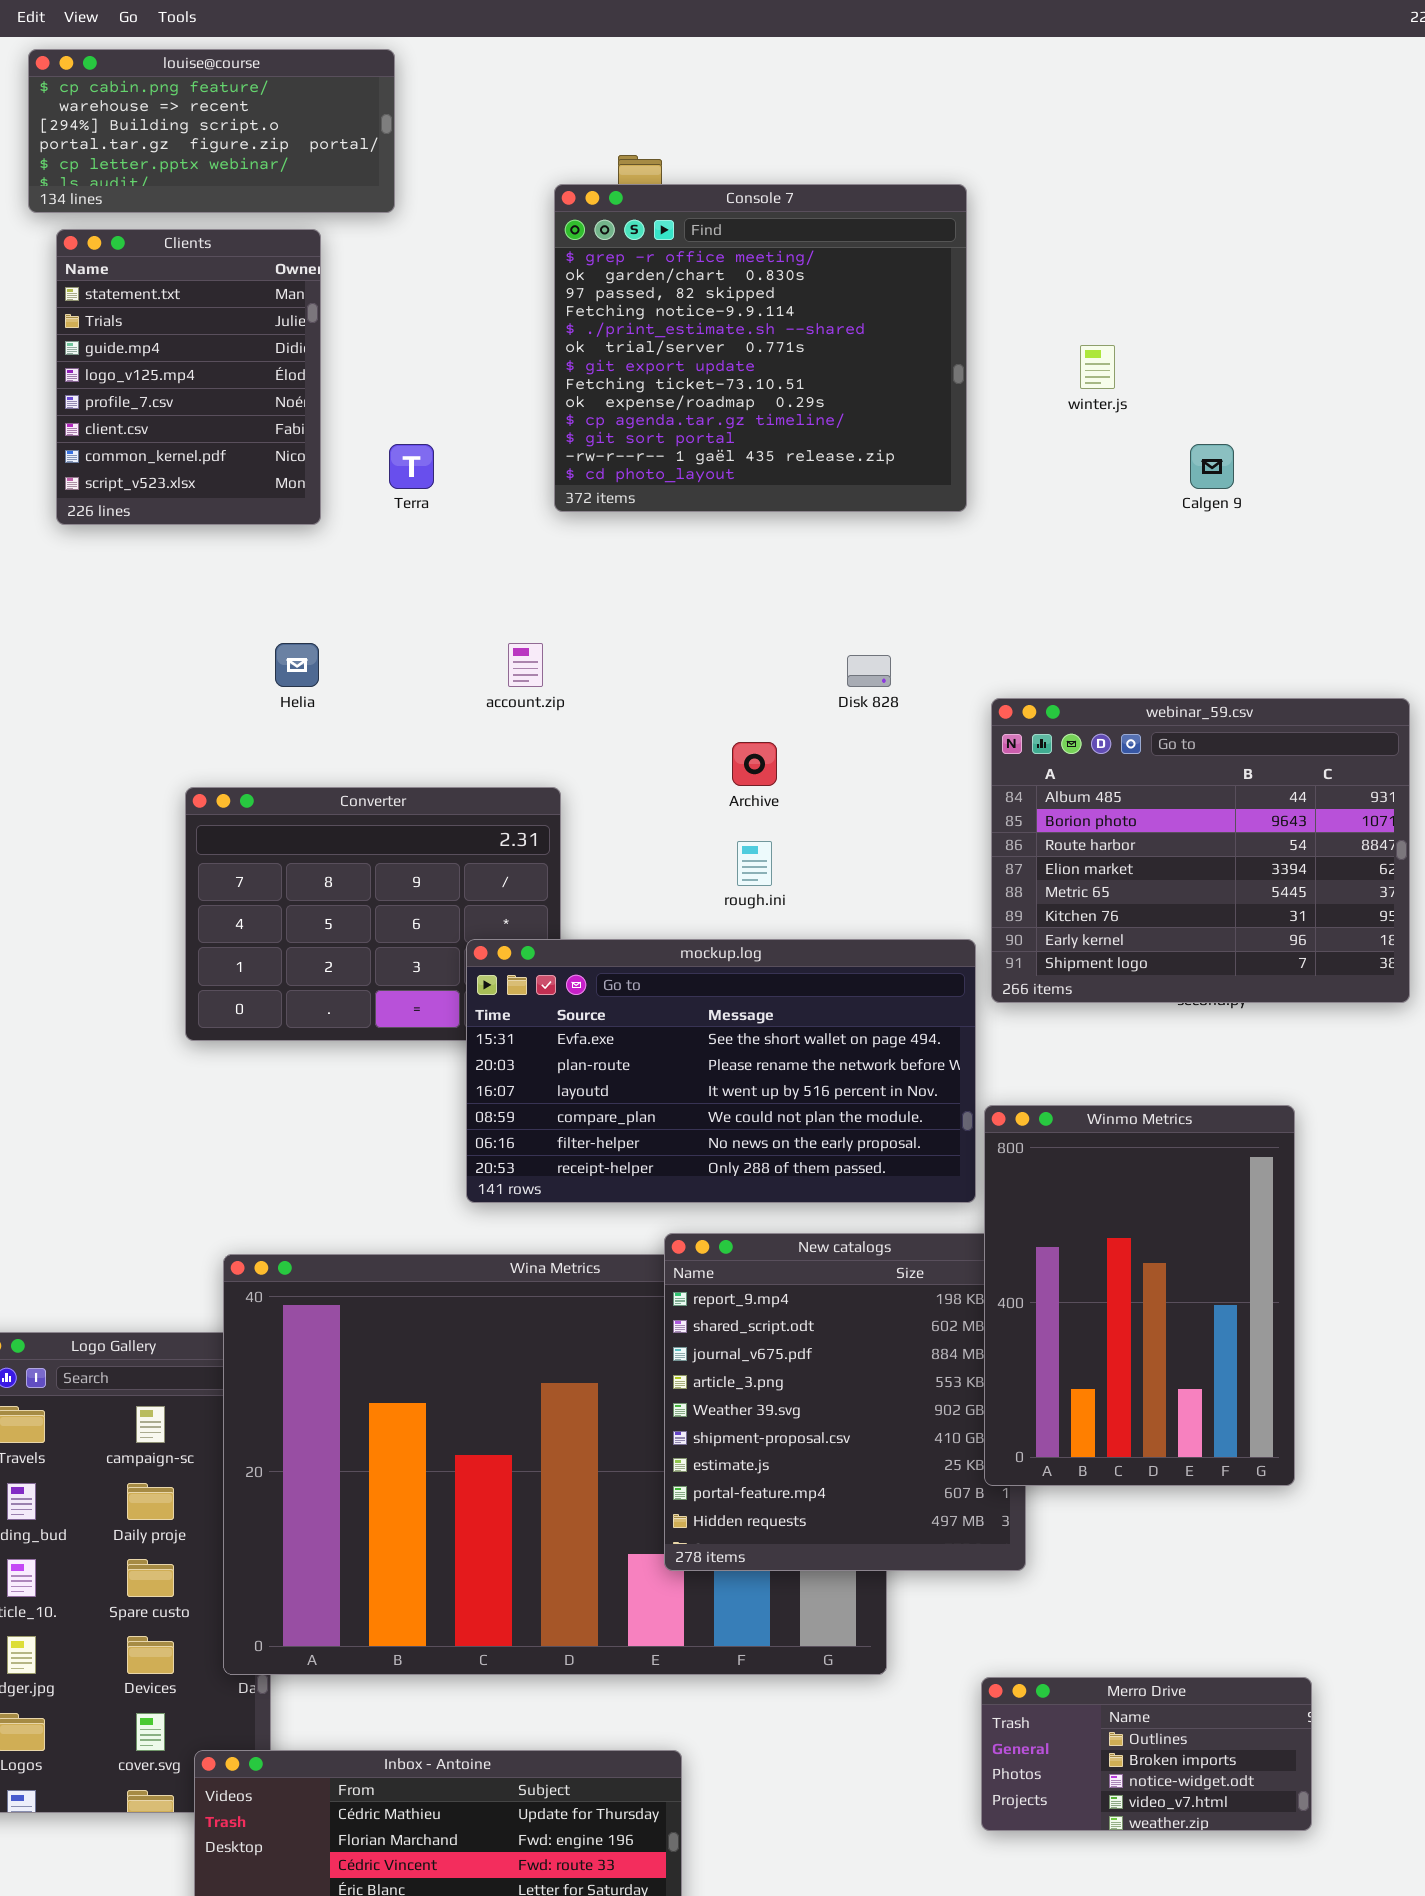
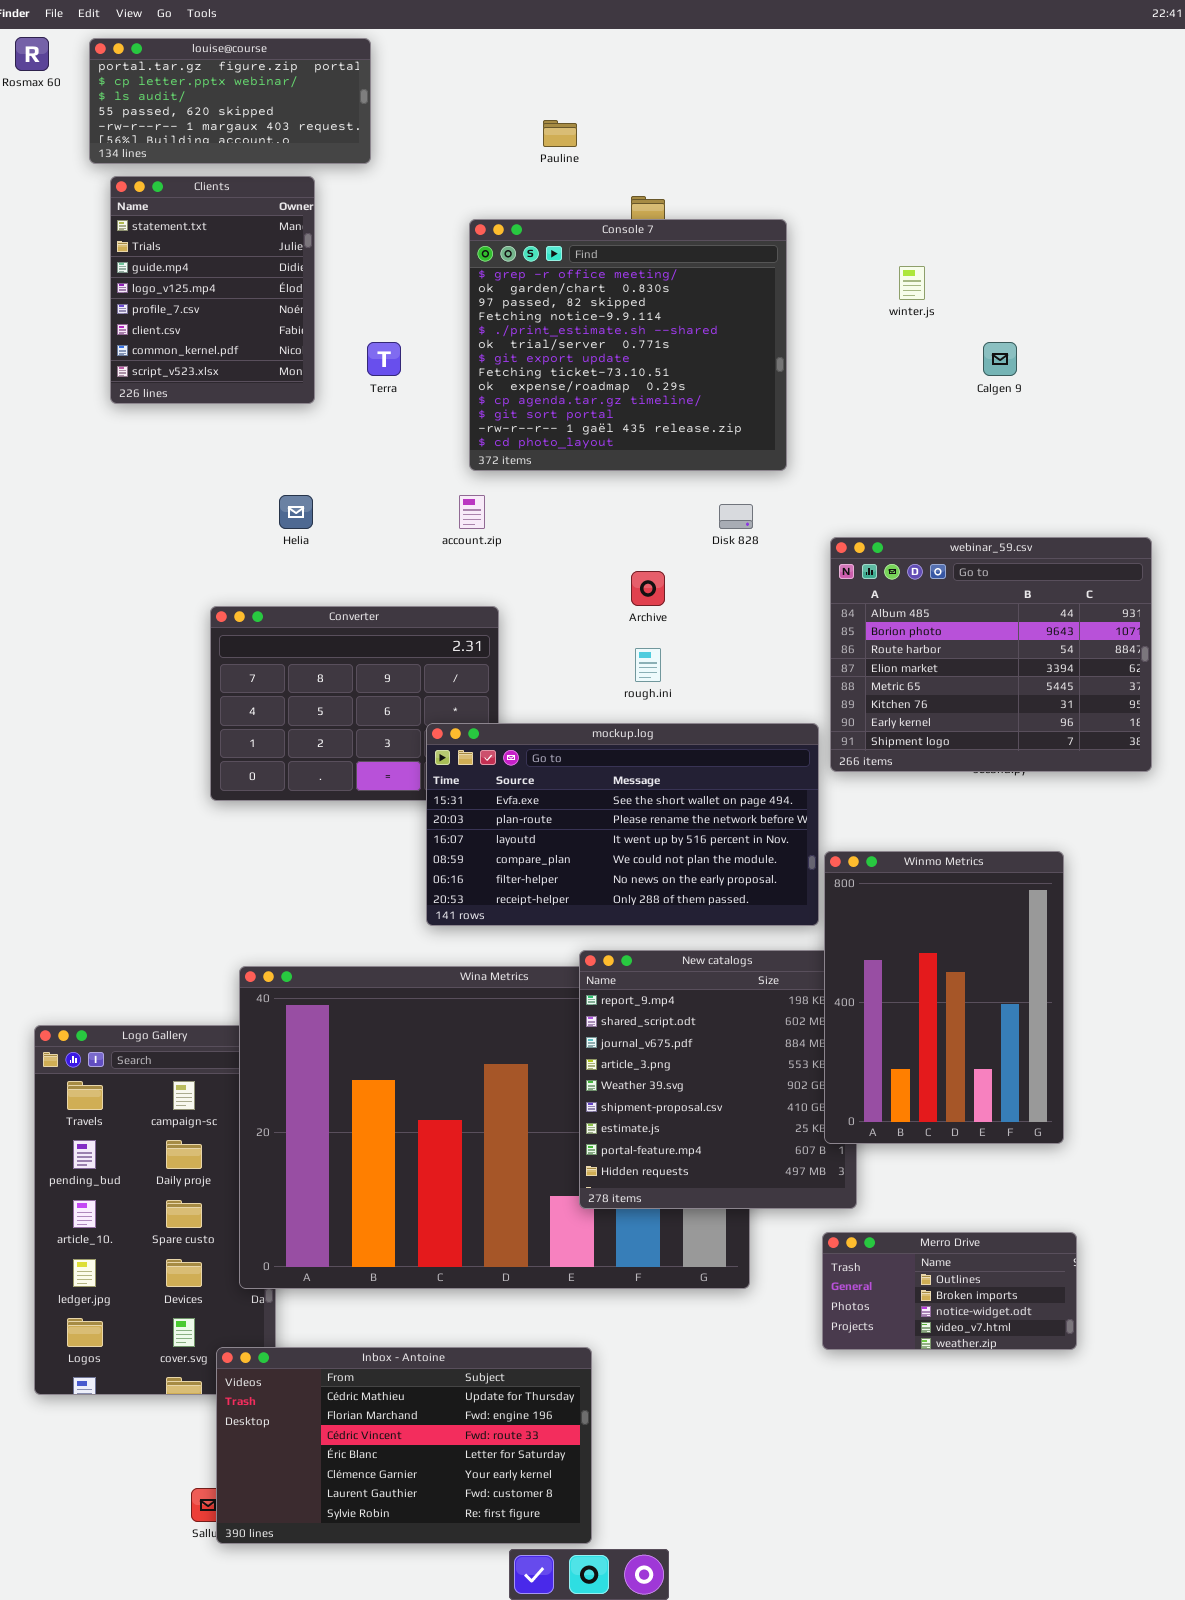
louise@course: [28,49,395,213] -> [89,38,371,164], scrolled down 3 rows
Console 7: [554,184,967,512] -> [469,219,787,471], moved
Merro Drive: [981,1677,1312,1831] -> [822,1232,1077,1350], moved

